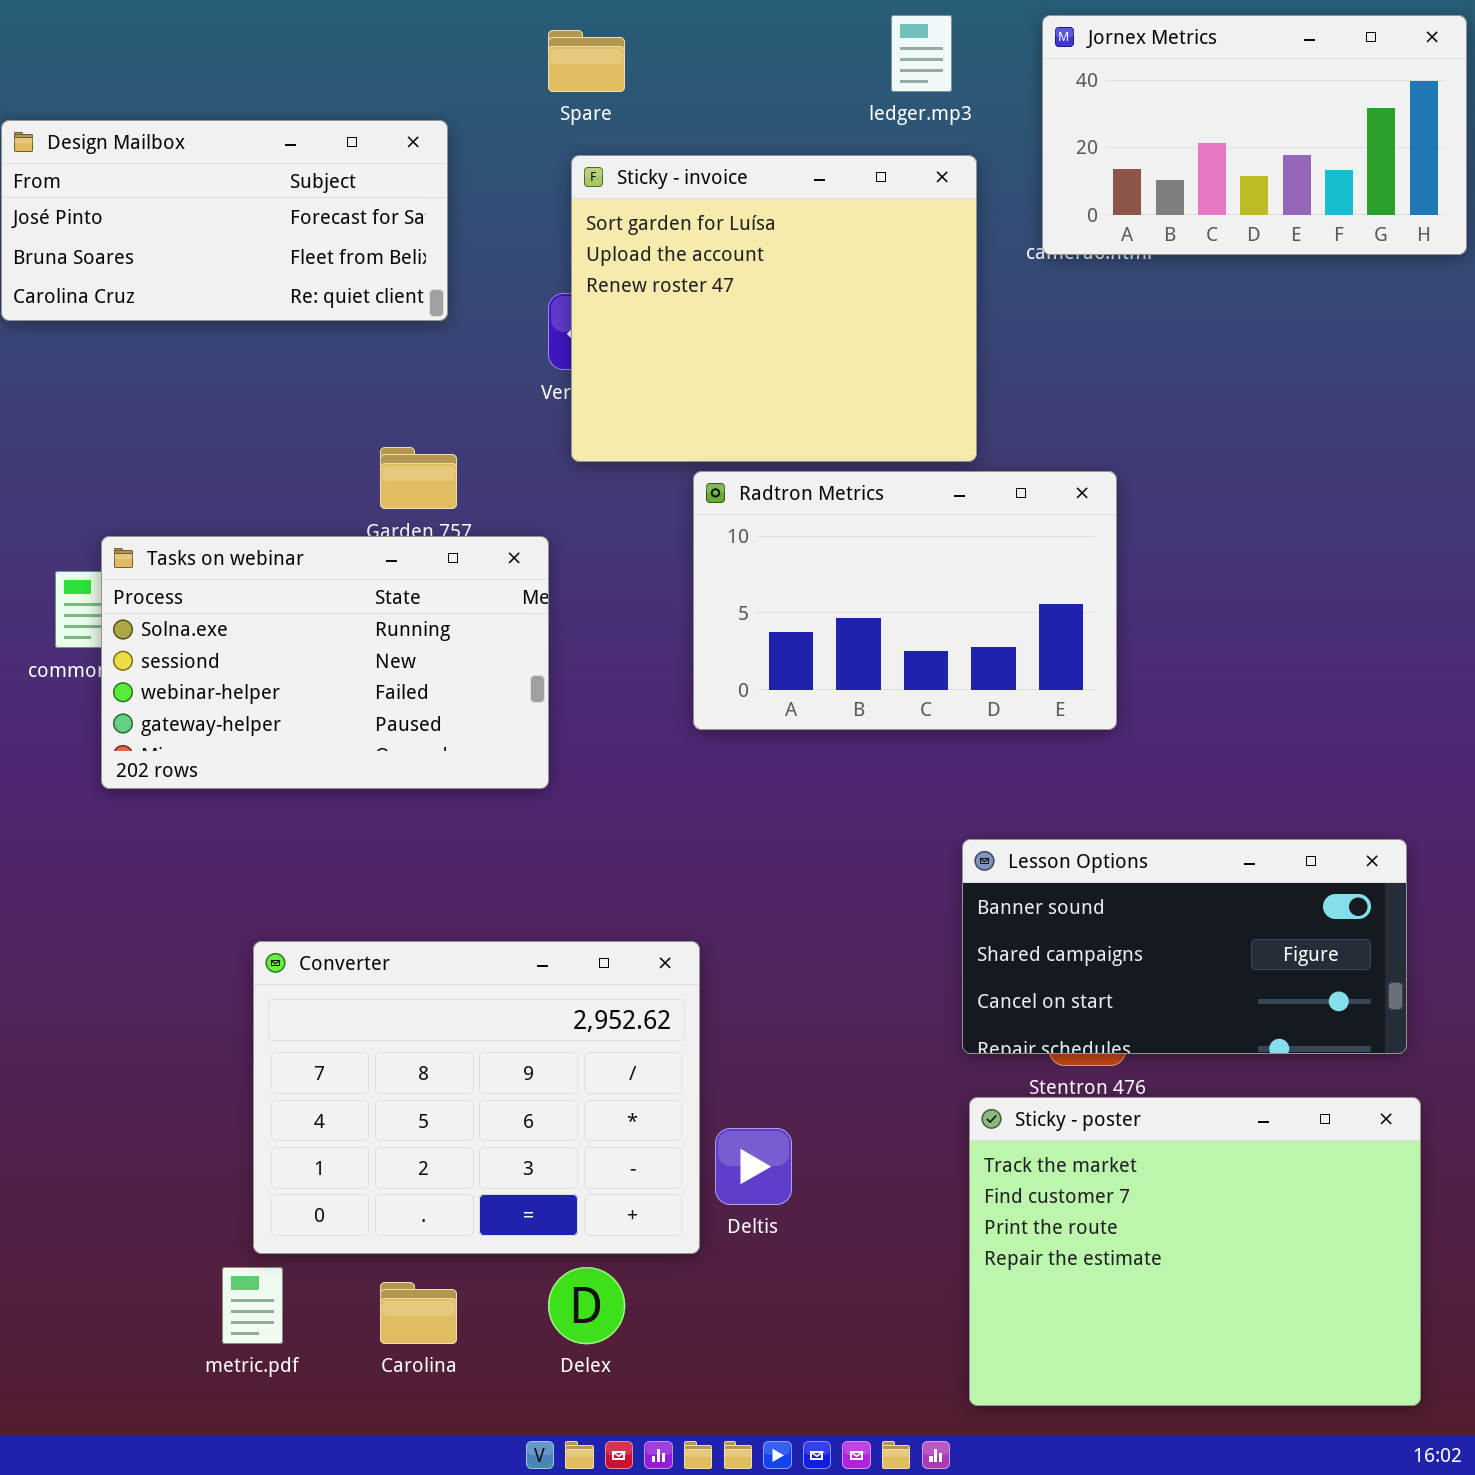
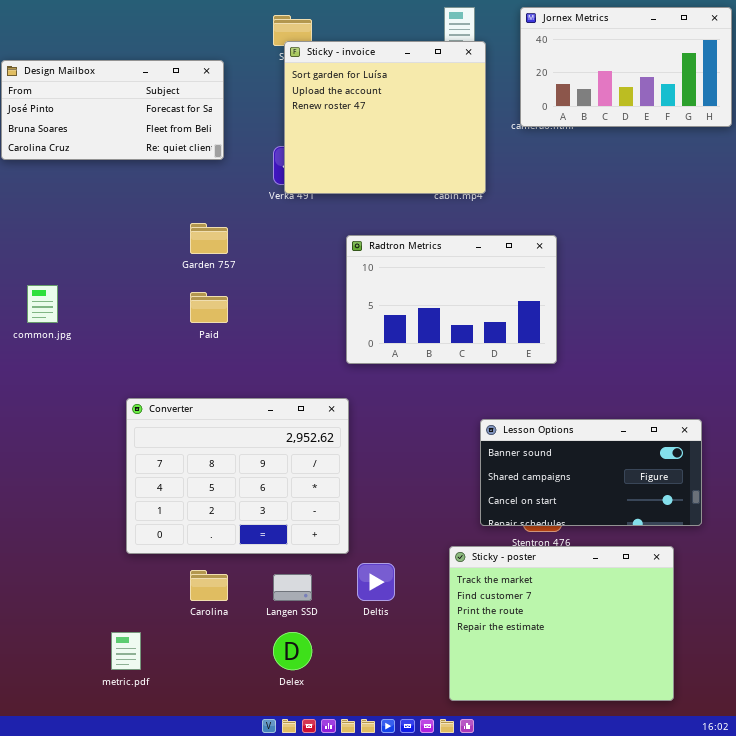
Sticky - invoice: [571,155,977,462] -> [284,41,486,194], moved
Tasks on webinar: [101,536,549,789] -> none, closed
Converter: [253,941,700,1254] -> [126,398,349,554], moved
Sticky - poster: [969,1097,1421,1406] -> [449,546,674,701], moved
Carolina: [380,1282,457,1344] -> [190,570,228,601], moved

